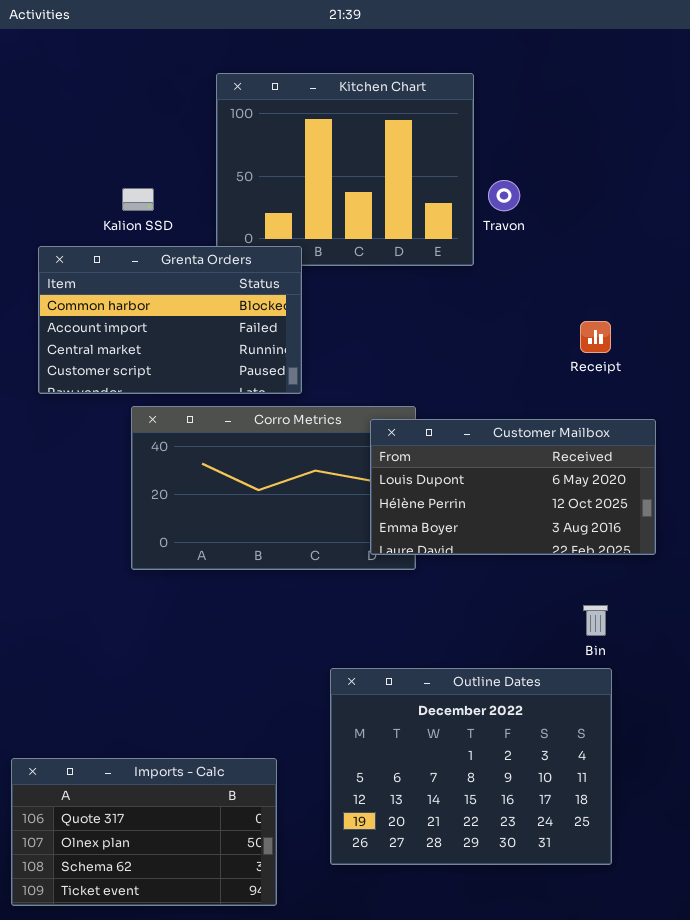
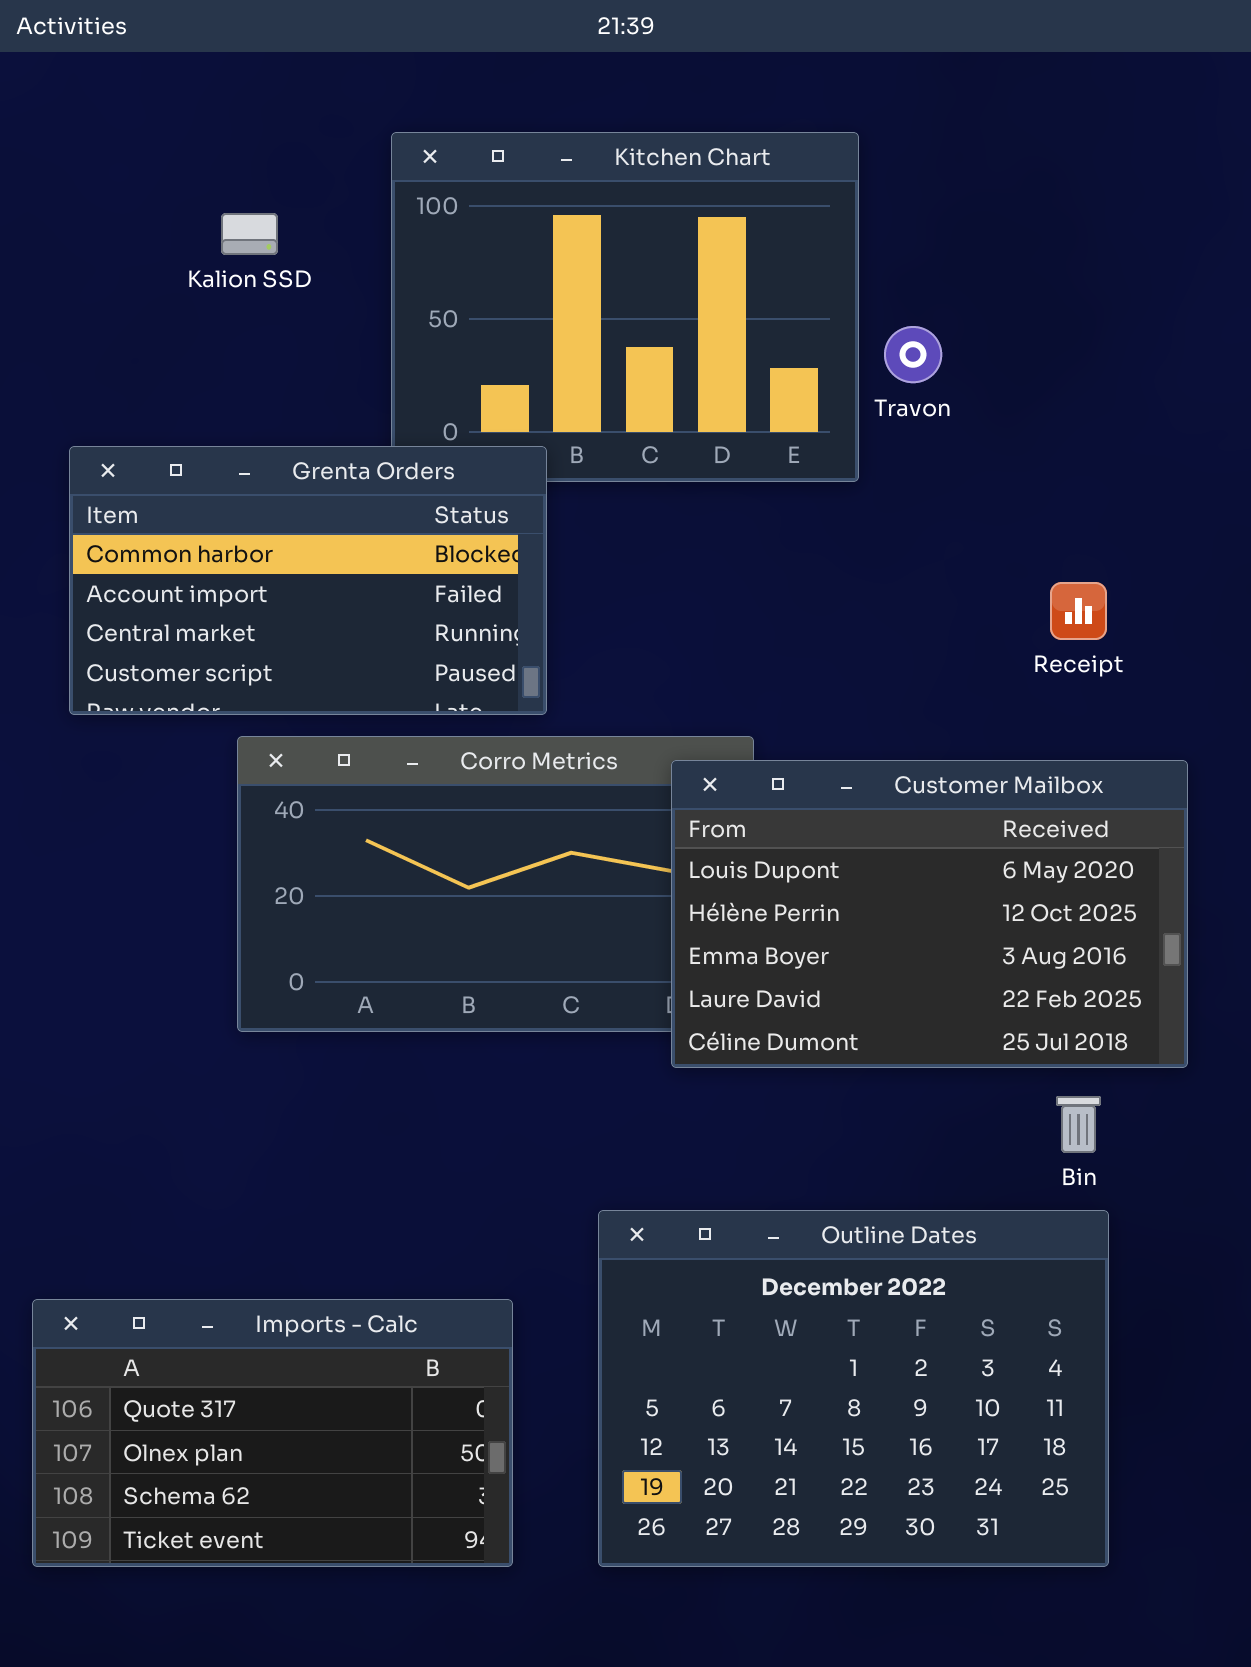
Kalion SSD: [122,188,154,211] -> [221,213,278,255], moved
Customer Mailbox: [370,419,656,555] -> [671,760,1188,1068], resized
Imports - Calc: [11,758,277,906] -> [32,1299,513,1567], moved

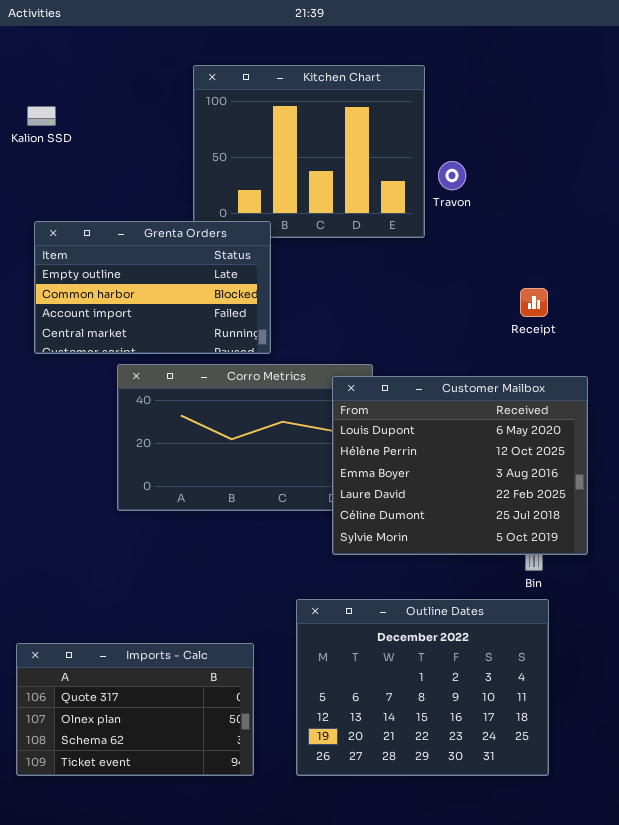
Kalion SSD: [221,213,278,255] -> [27,106,56,126], moved
Grenta Orders: [69,446,547,715] -> [34,221,271,354], scrolled up 1 row
Customer Mailbox: [671,760,1188,1068] -> [332,376,588,555], resized

